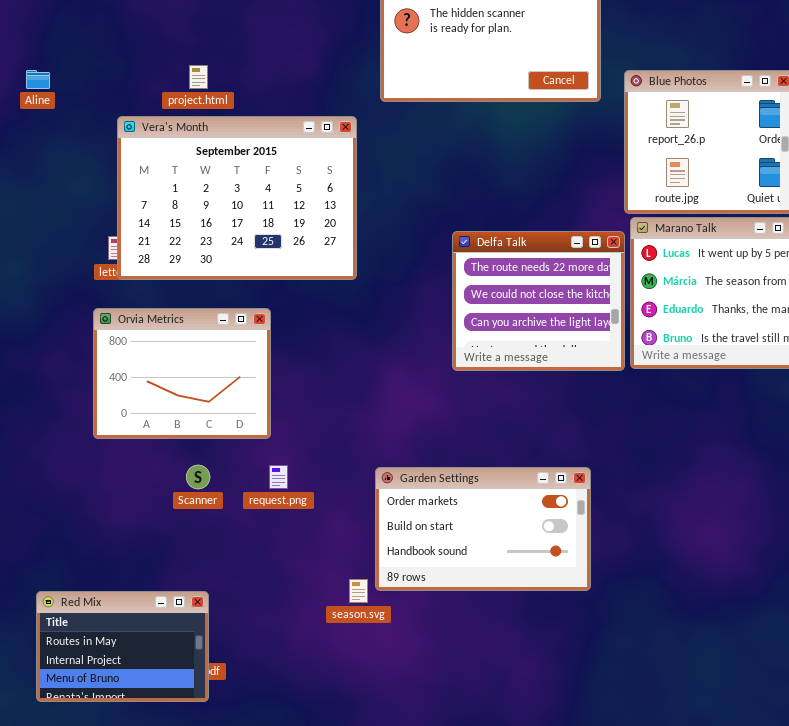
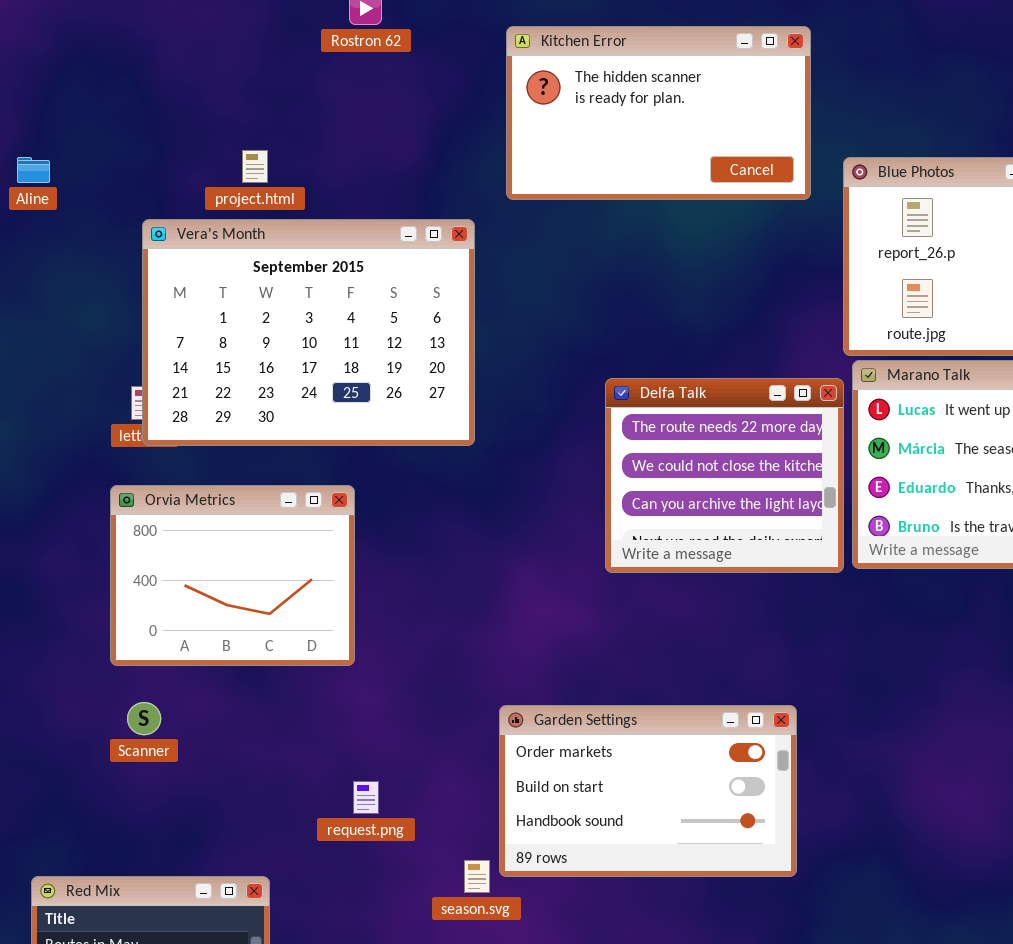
Scanner: [186,465,210,489] -> [127,702,161,735], moved
request.png: [269,465,288,489] -> [353,781,379,814], moved

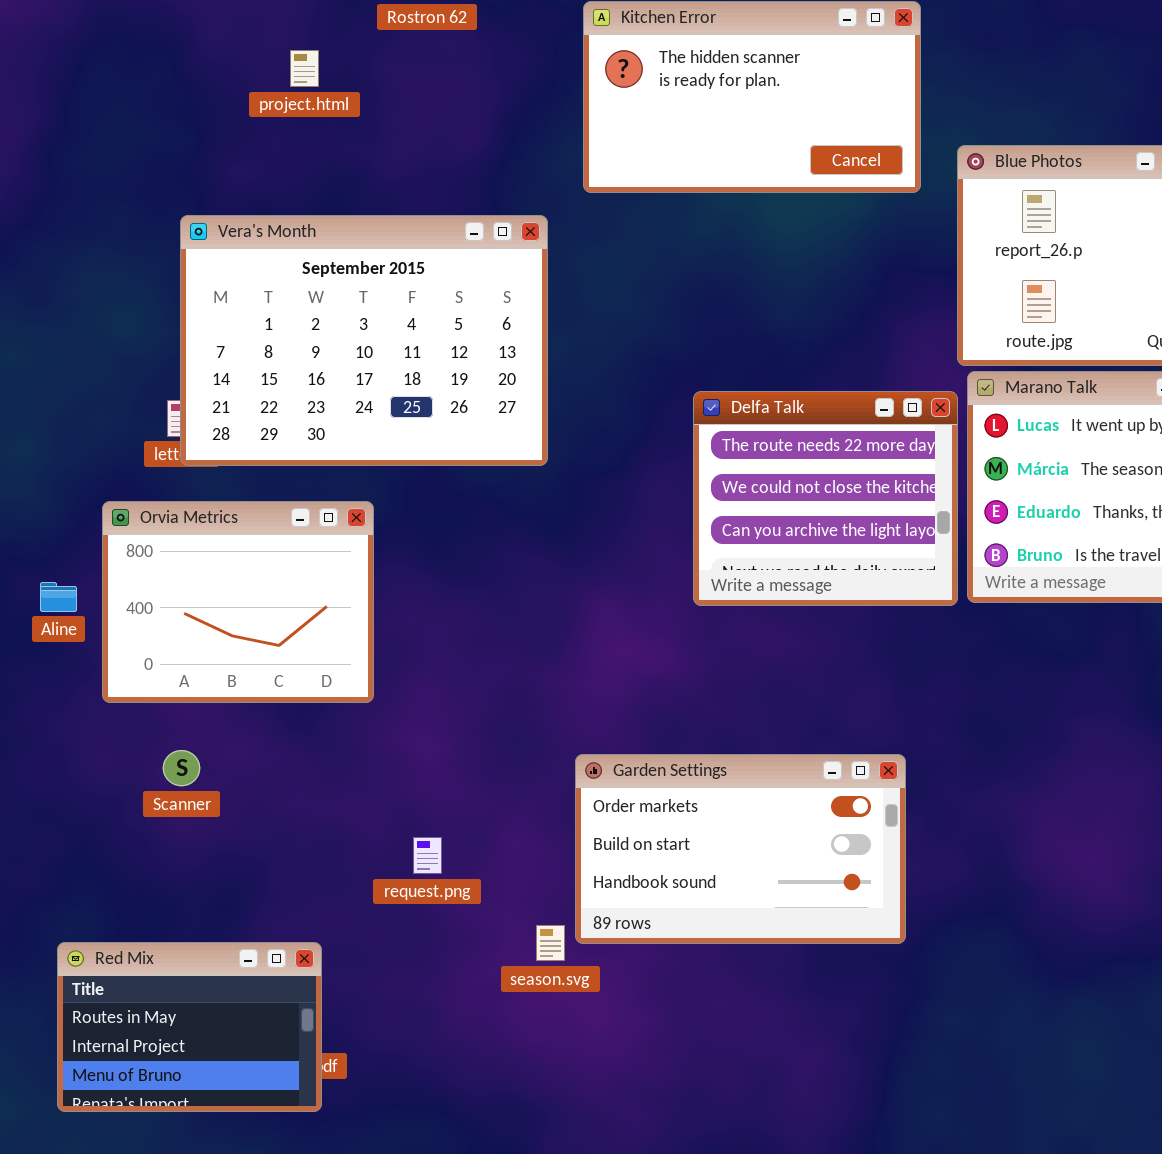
project.html: [242,150,268,183] -> [290,50,319,87], moved
Aline: [17,157,50,183] -> [40,582,77,612], moved
Orvia Metrics: [110,485,355,666] -> [102,501,374,703], moved

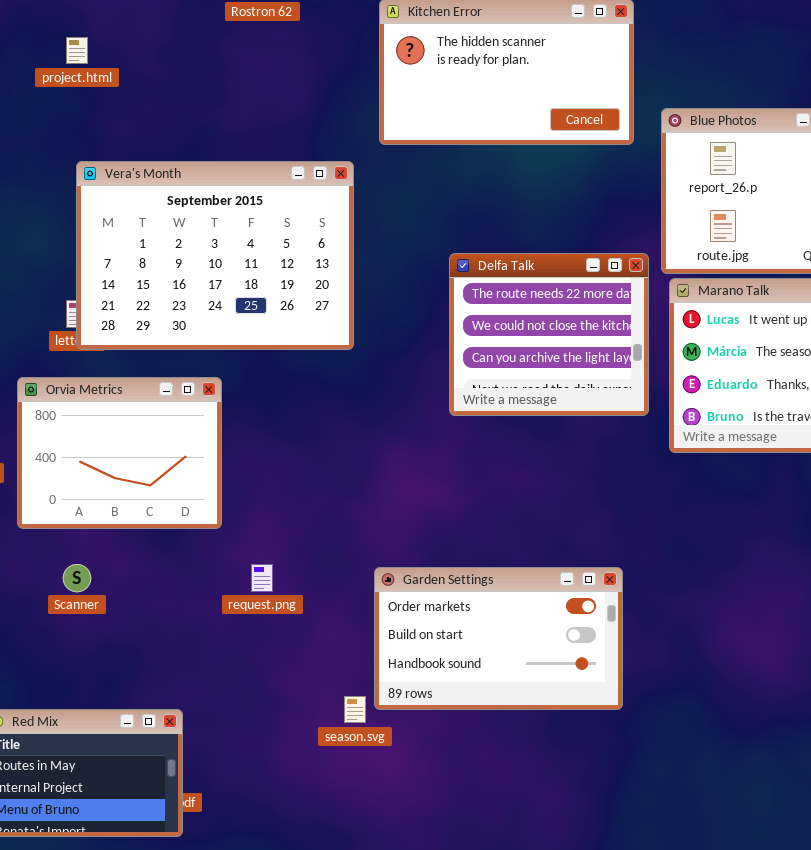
project.html: [290,50,319,87] -> [66,37,88,64], moved
Delfa Talk: [693,391,958,606] -> [449,253,649,416], moved
request.png: [413,837,442,874] -> [251,564,273,592], moved

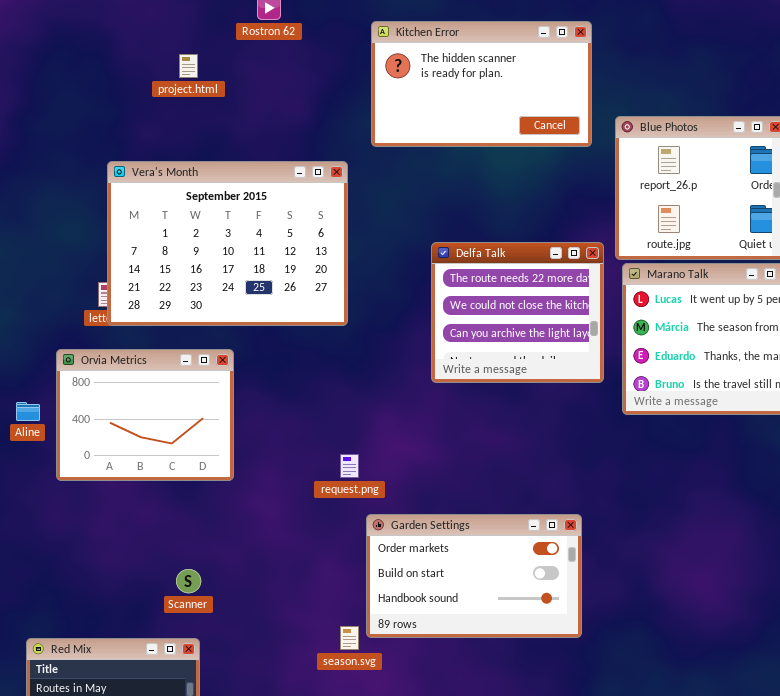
project.html: [66,37,88,64] -> [179,54,198,78], moved
Scanner: [63,564,91,592] -> [176,569,201,593], moved
request.png: [251,564,273,592] -> [340,454,359,478], moved

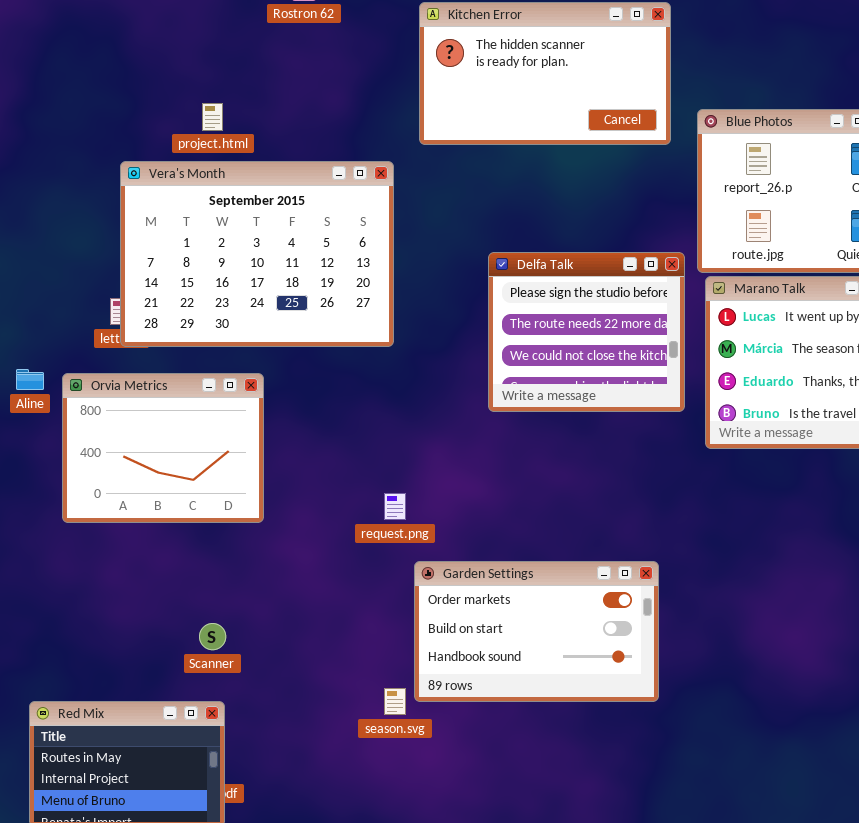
project.html: [179,54,198,78] -> [202,103,223,131], moved
Delfa Talk: [431,242,604,383] -> [488,252,685,412], scrolled up 1 row
Aline: [16,402,40,421] -> [16,369,44,390], moved

